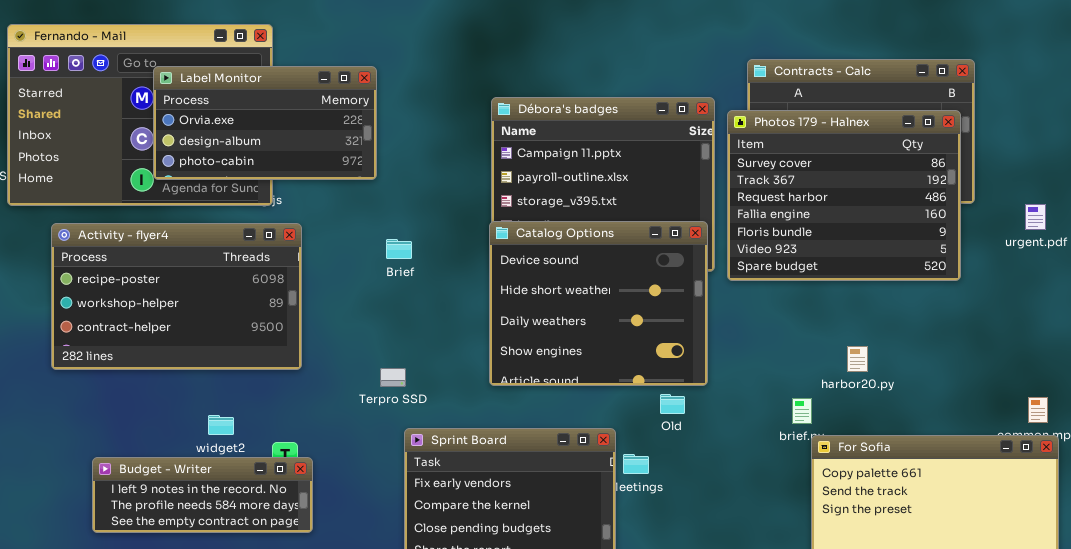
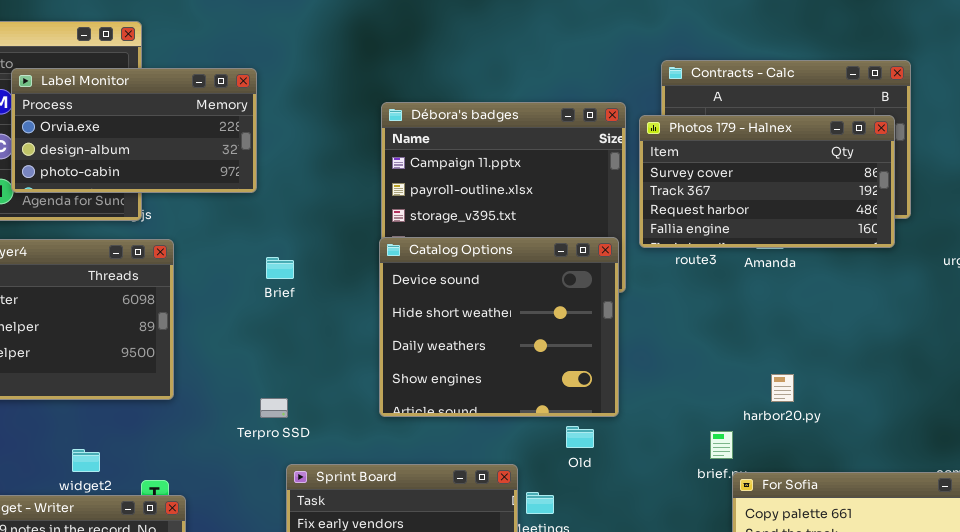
Photos 179 - Halnex: [727,110,961,281] -> [639,115,895,248], resized

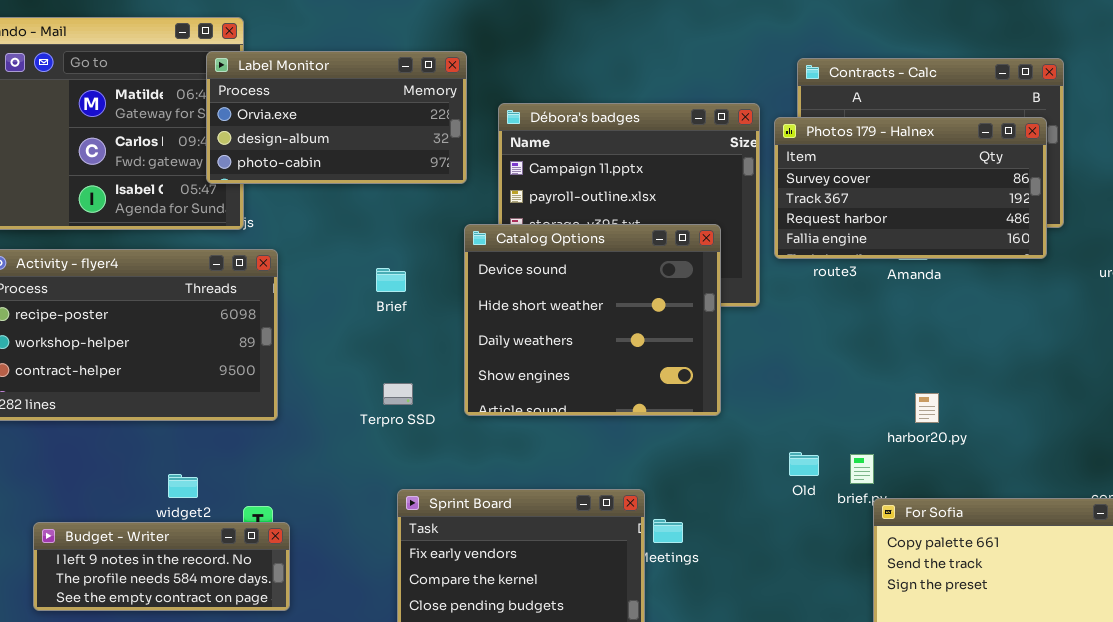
Label Monitor: [11,68,257,193] -> [206,51,467,184], moved
Catalog Options: [379,237,619,417] -> [464,224,721,416], moved
Terpro SSD: [260,398,288,418] -> [383,383,413,405], moved
Old: [566,426,594,448] -> [789,452,819,476], moved

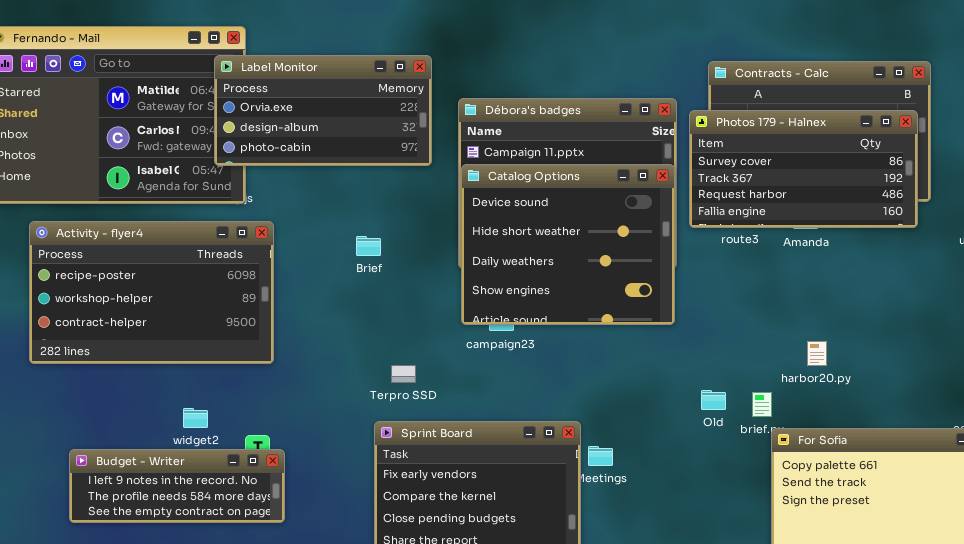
Catalog Options: [464,224,721,416] -> [461,164,675,325], moved
Terpro SSD: [383,383,413,405] -> [391,365,416,383], moved

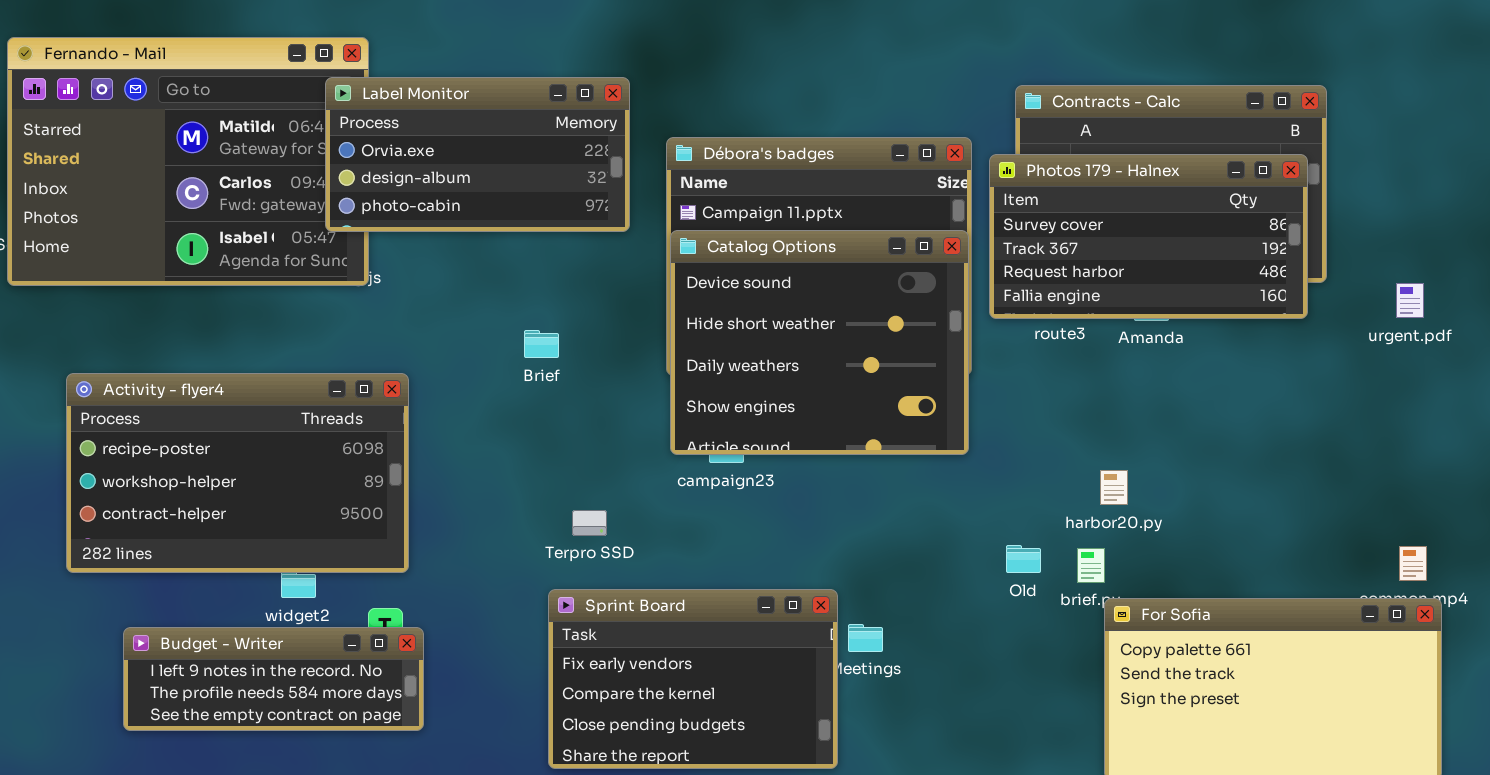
Activity - flyer4: [29,221,274,364] -> [66,373,409,573], moved
harbor20.py: [807,341,827,366] -> [1100,470,1128,505], moved

